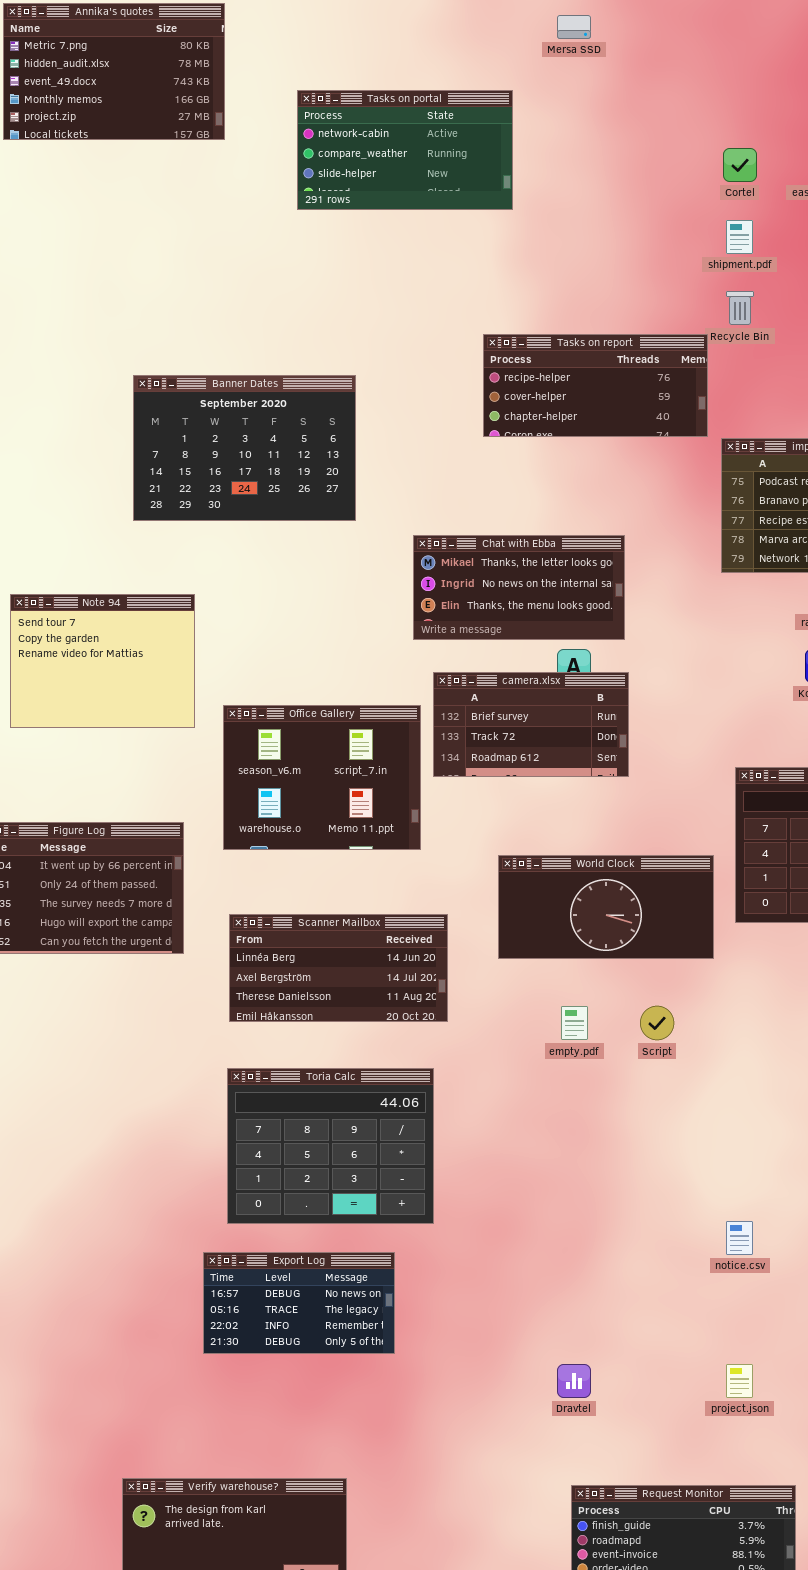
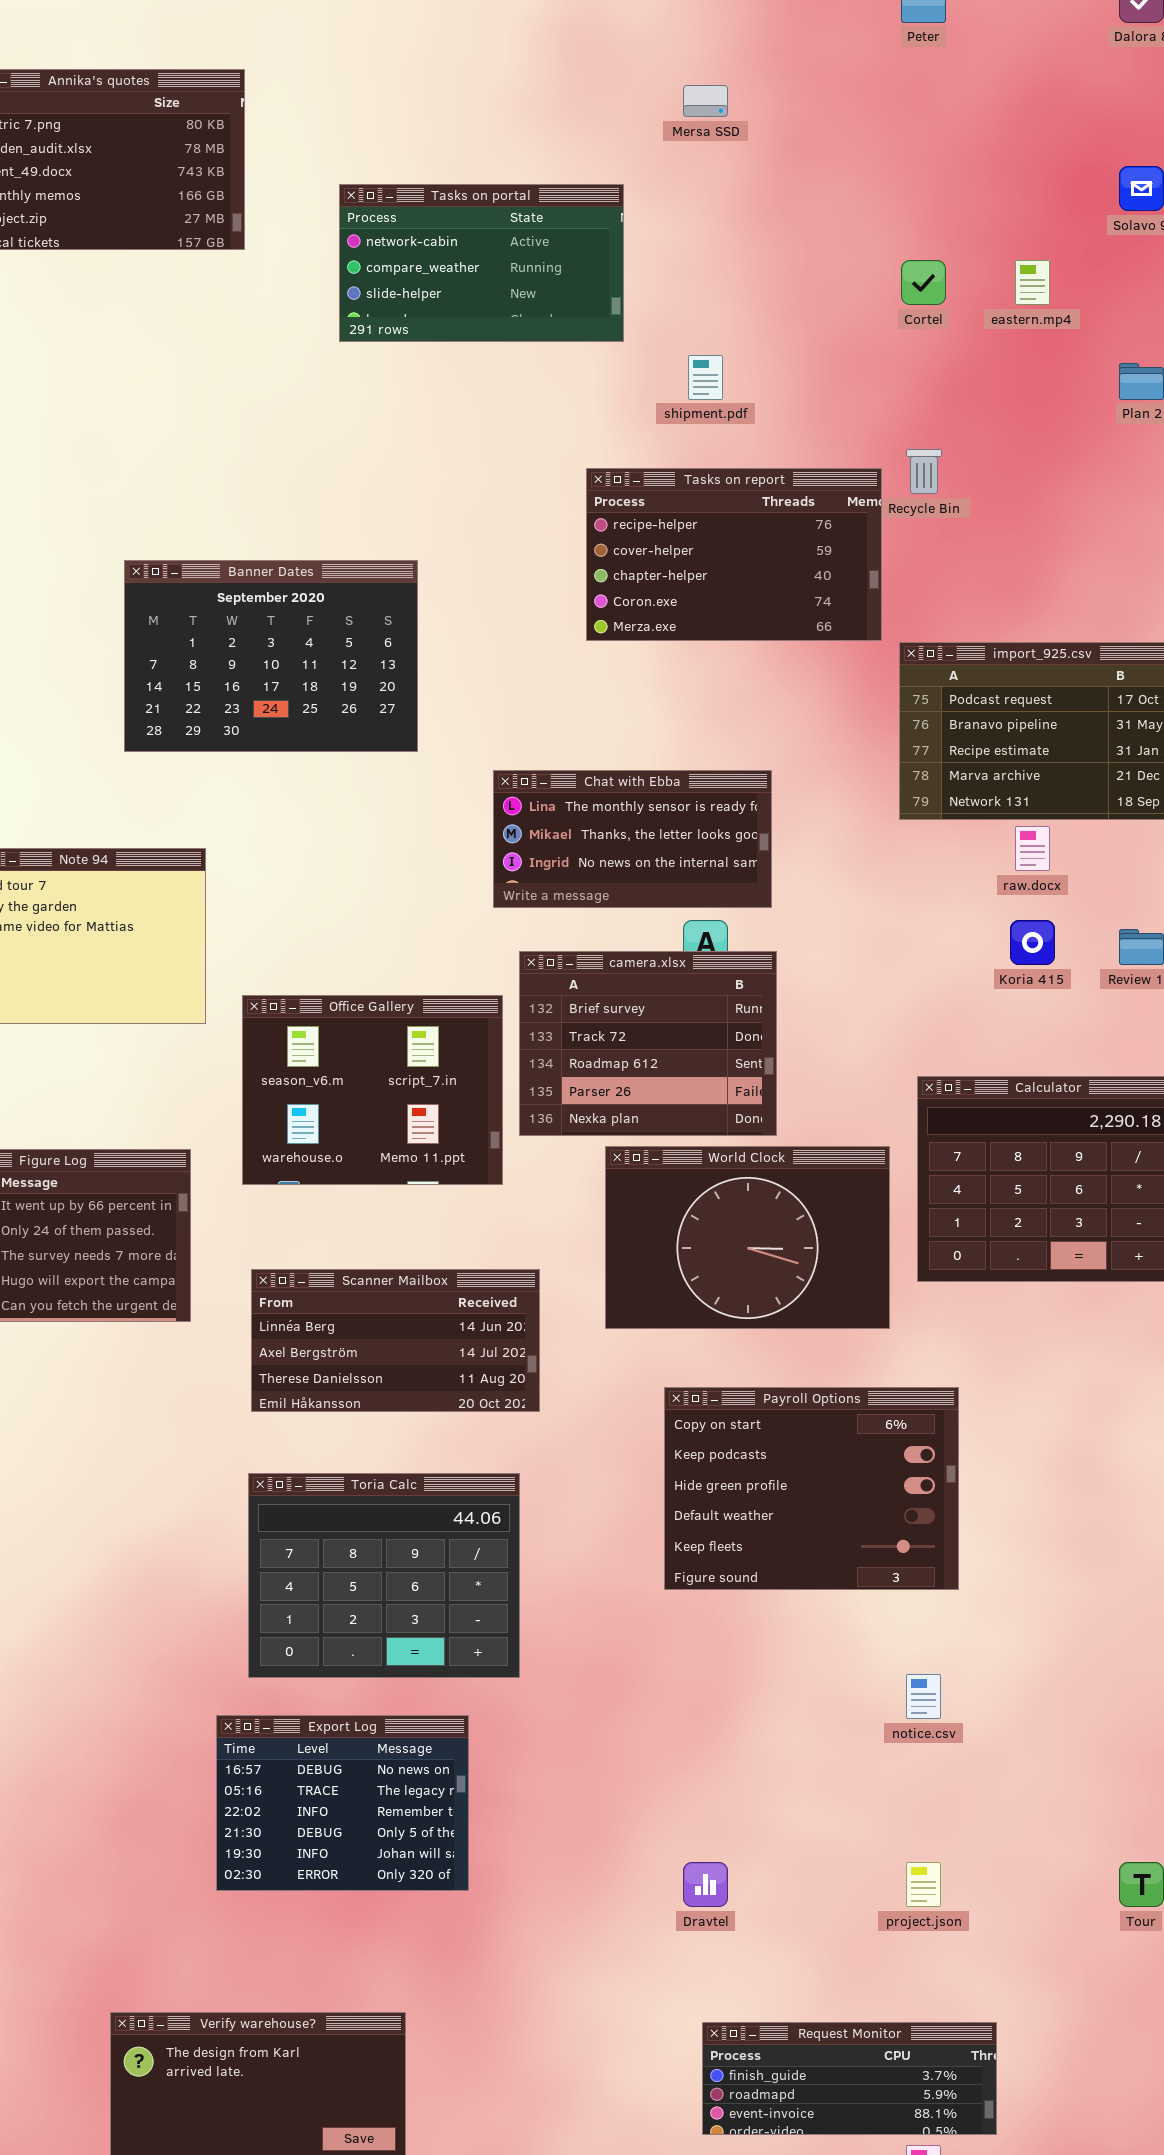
shipment.pdf: [726,220,753,254] -> [688,355,723,400], moved
Tasks on report: [483,334,708,437] -> [586,468,882,641], resized
Chat with Ebba: [413,535,625,640] -> [493,770,772,908], scrolled up 1 row
camera.xlsx: [433,672,629,777] -> [519,951,777,1136], resized
World Clock: [498,855,714,959] -> [605,1146,890,1329], resized
Payroll Options: none -> [664,1387,959,1590], opened
Export Log: [203,1252,395,1354] -> [216,1715,469,1891], resized

